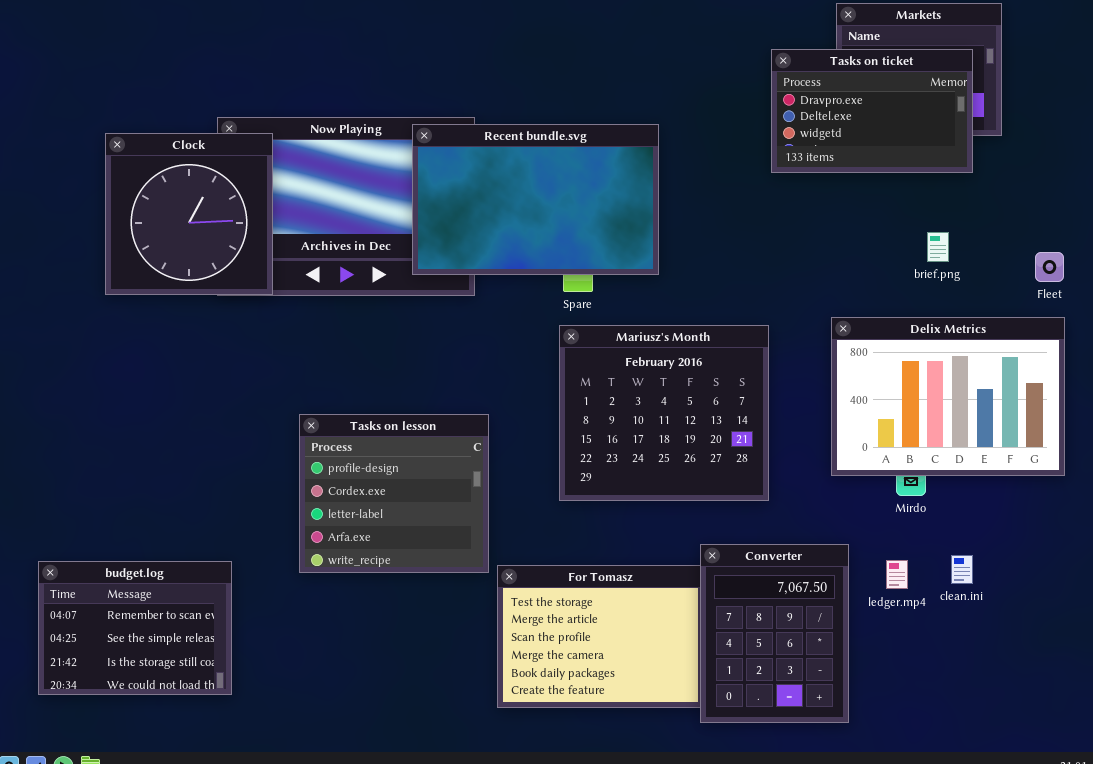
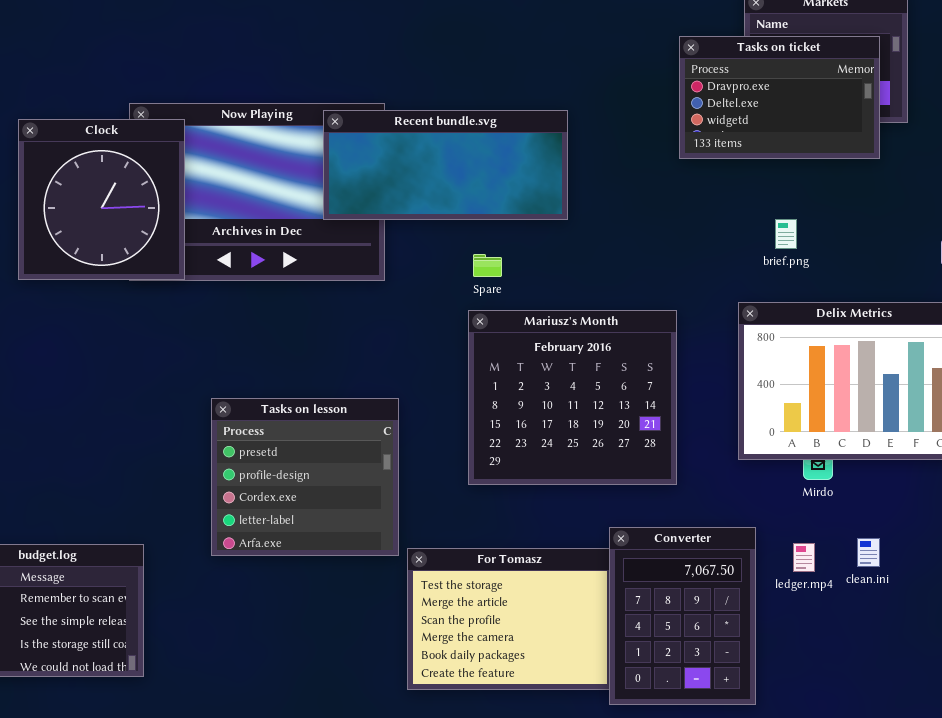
Recent bundle.svg: [412,124,659,275] -> [323,110,568,220], resized
brief.png: [927,232,949,262] -> [775,219,797,249], moved
Tasks on lesson: [299,414,489,573] -> [211,398,399,556], scrolled up 1 row

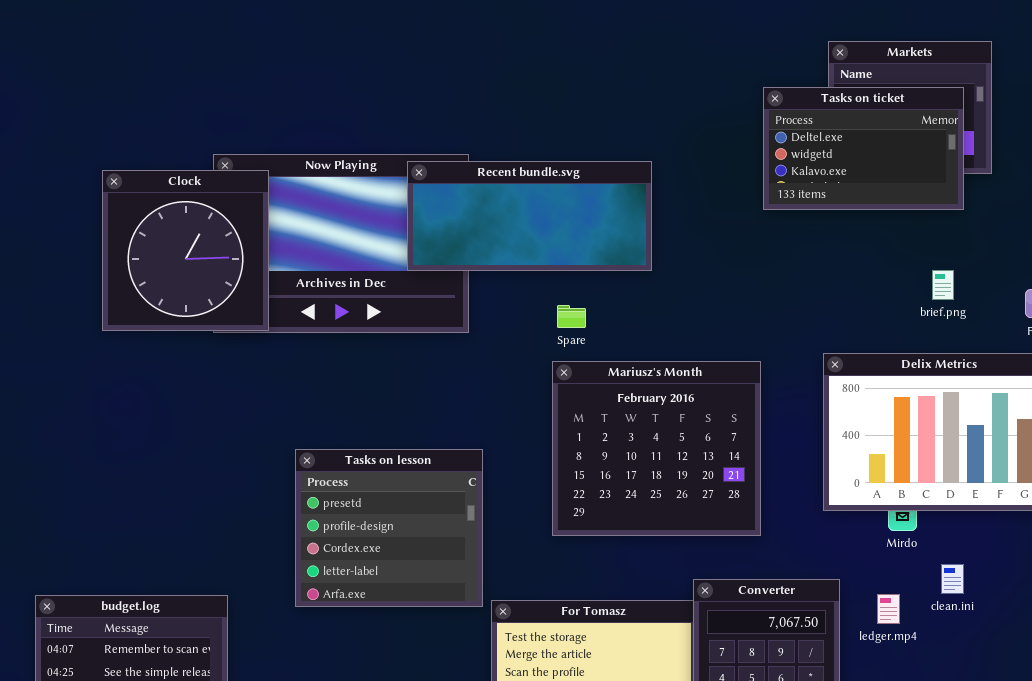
Tasks on ticket: [679,36,880,159] -> [763,87,964,210], scrolled down 1 row
brief.png: [775,219,797,249] -> [932,270,954,300], moved
clean.ini: [857,538,880,567] -> [941,564,964,594], moved

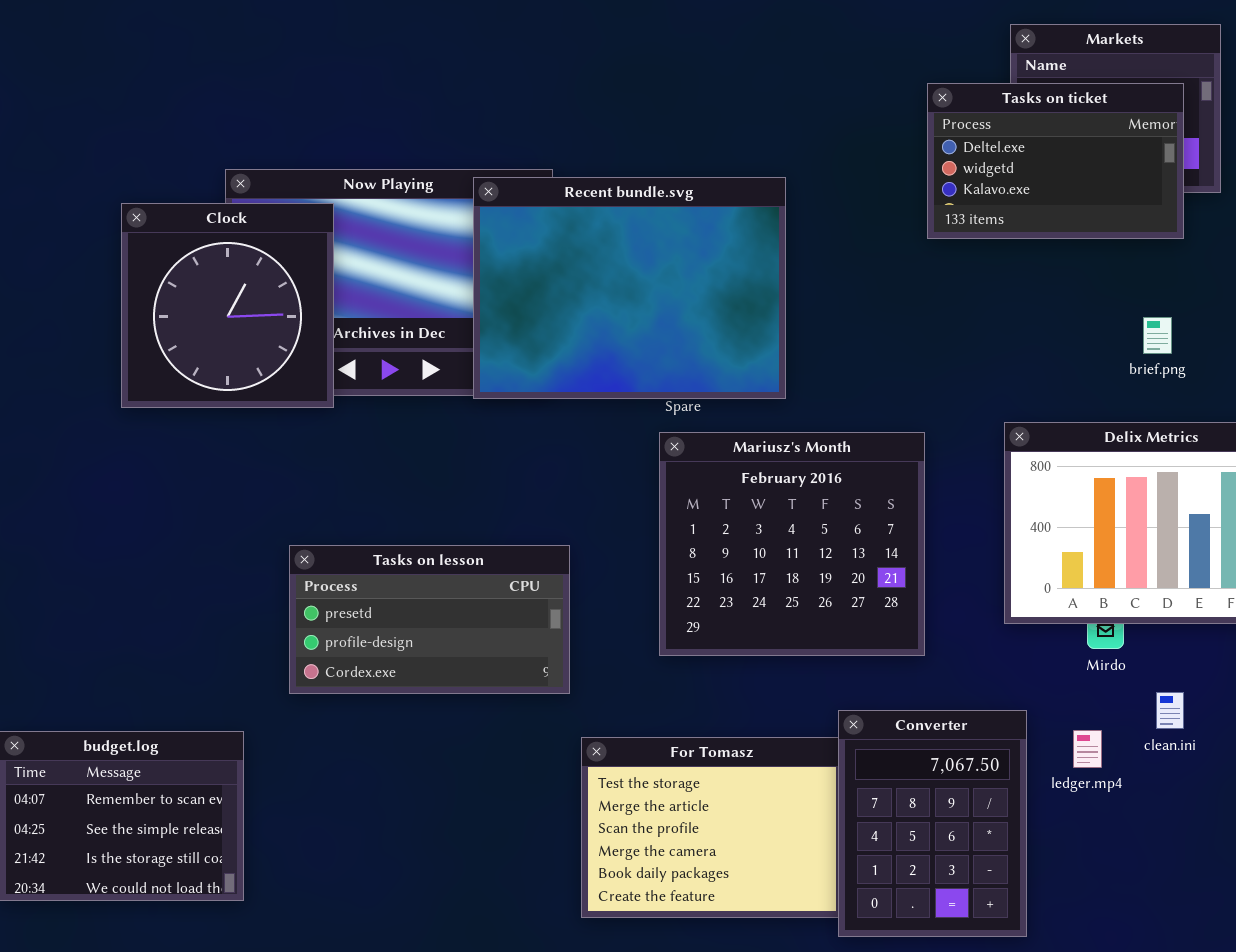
Recent bundle.svg: [407,161,652,271] -> [473,177,786,399], resized
Clock: [102,170,269,331] -> [121,203,334,408], moved
Tasks on lesson: [295,449,483,607] -> [289,545,570,694], resized

